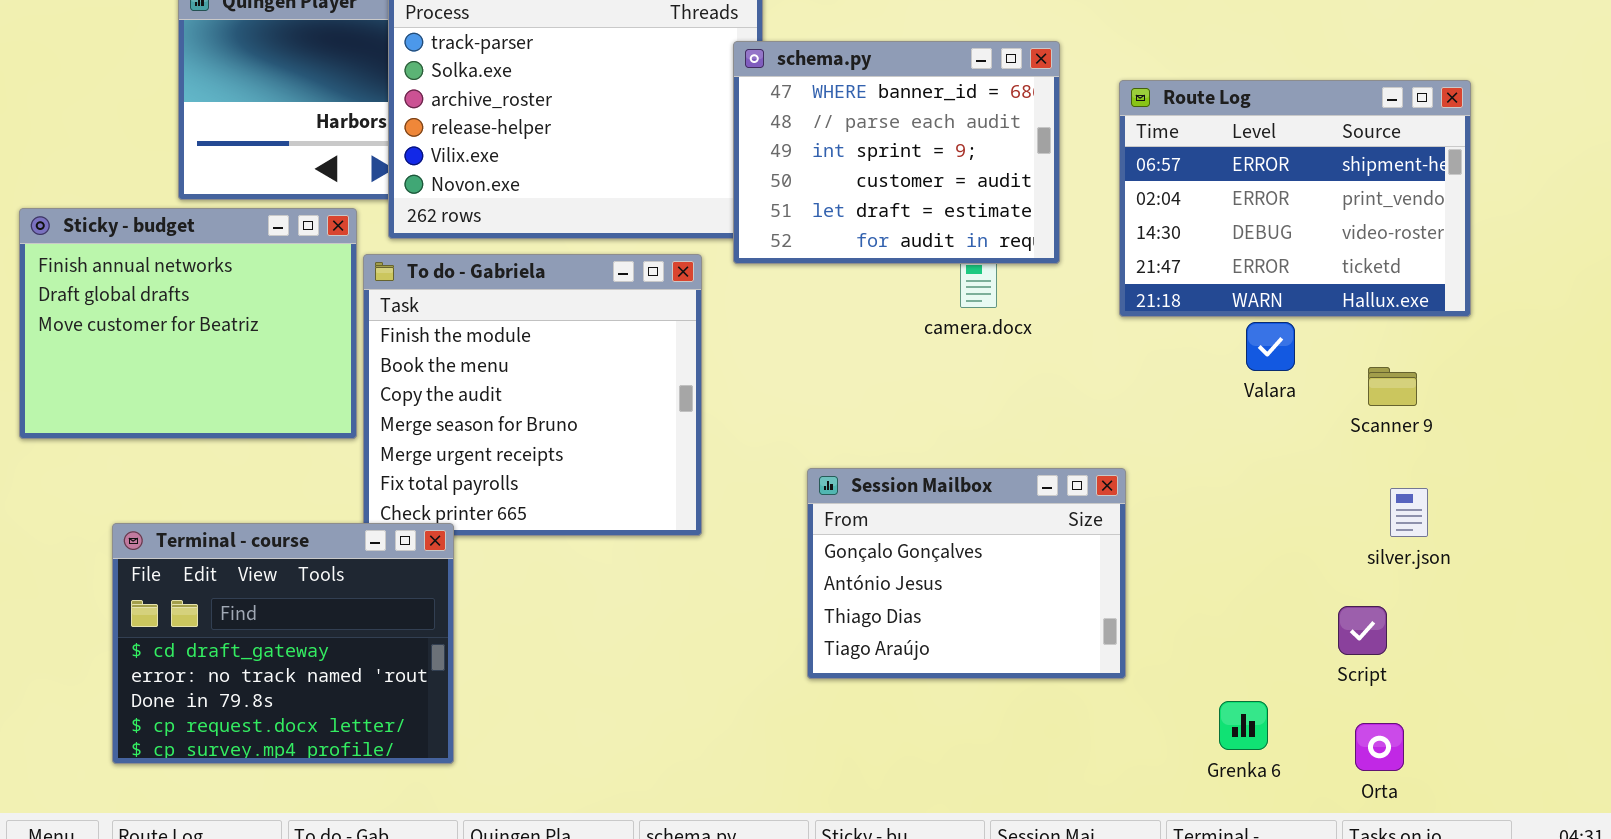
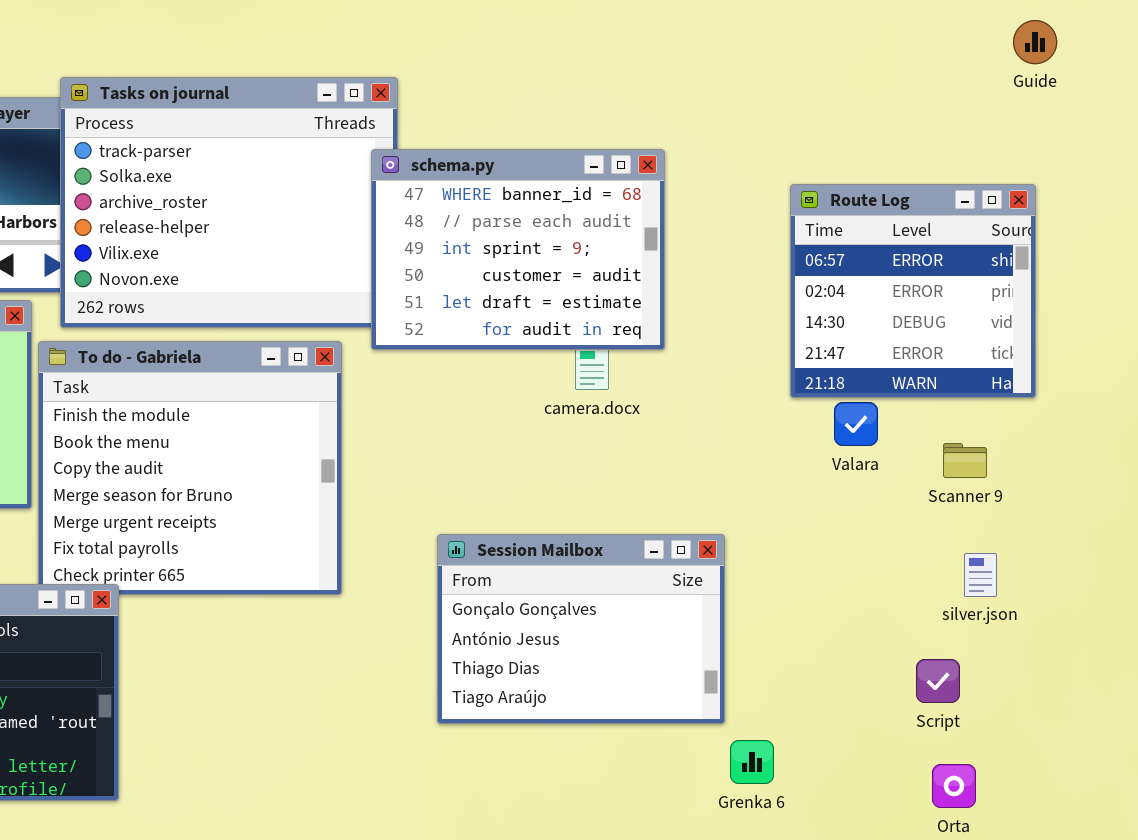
Route Log: [1119,80,1471,317] -> [790,184,1036,398], resized
Grenka 6: [1219,701,1268,750] -> [730,740,774,784], moved

